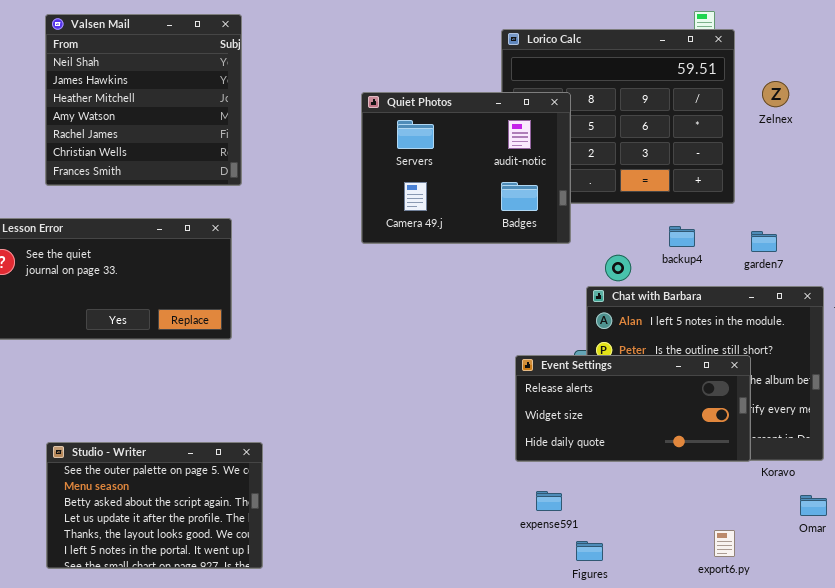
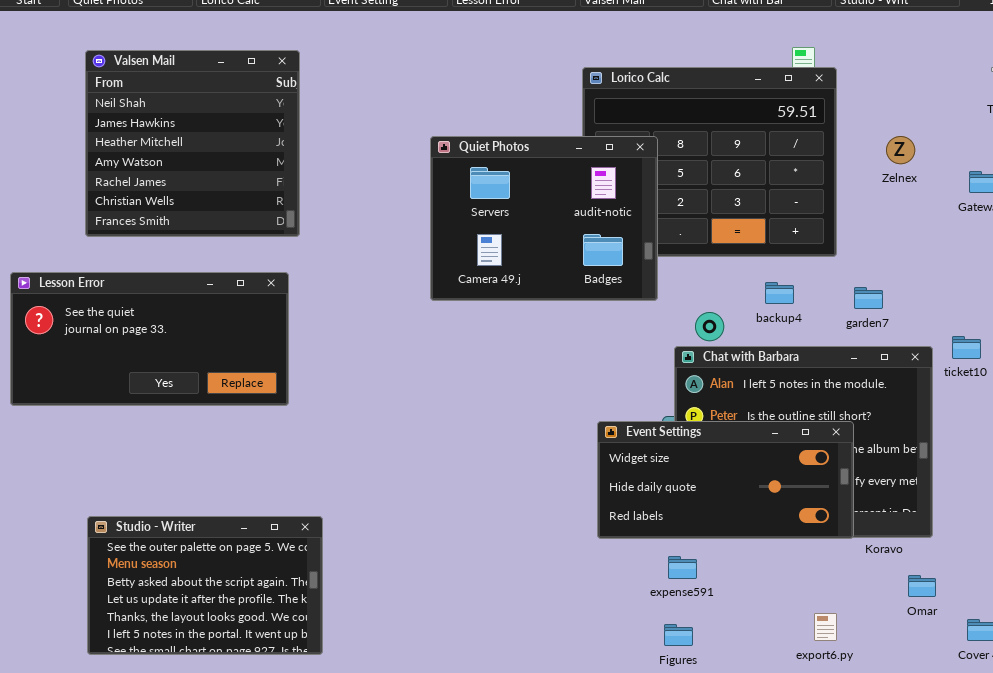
Zelnex: [762,81,789,107] -> [886,136,915,164], moved
Event Settings: [515,355,751,462] -> [597,421,854,539], scrolled down 1 row
expense591: [536,491,562,511] -> [668,556,697,579], moved

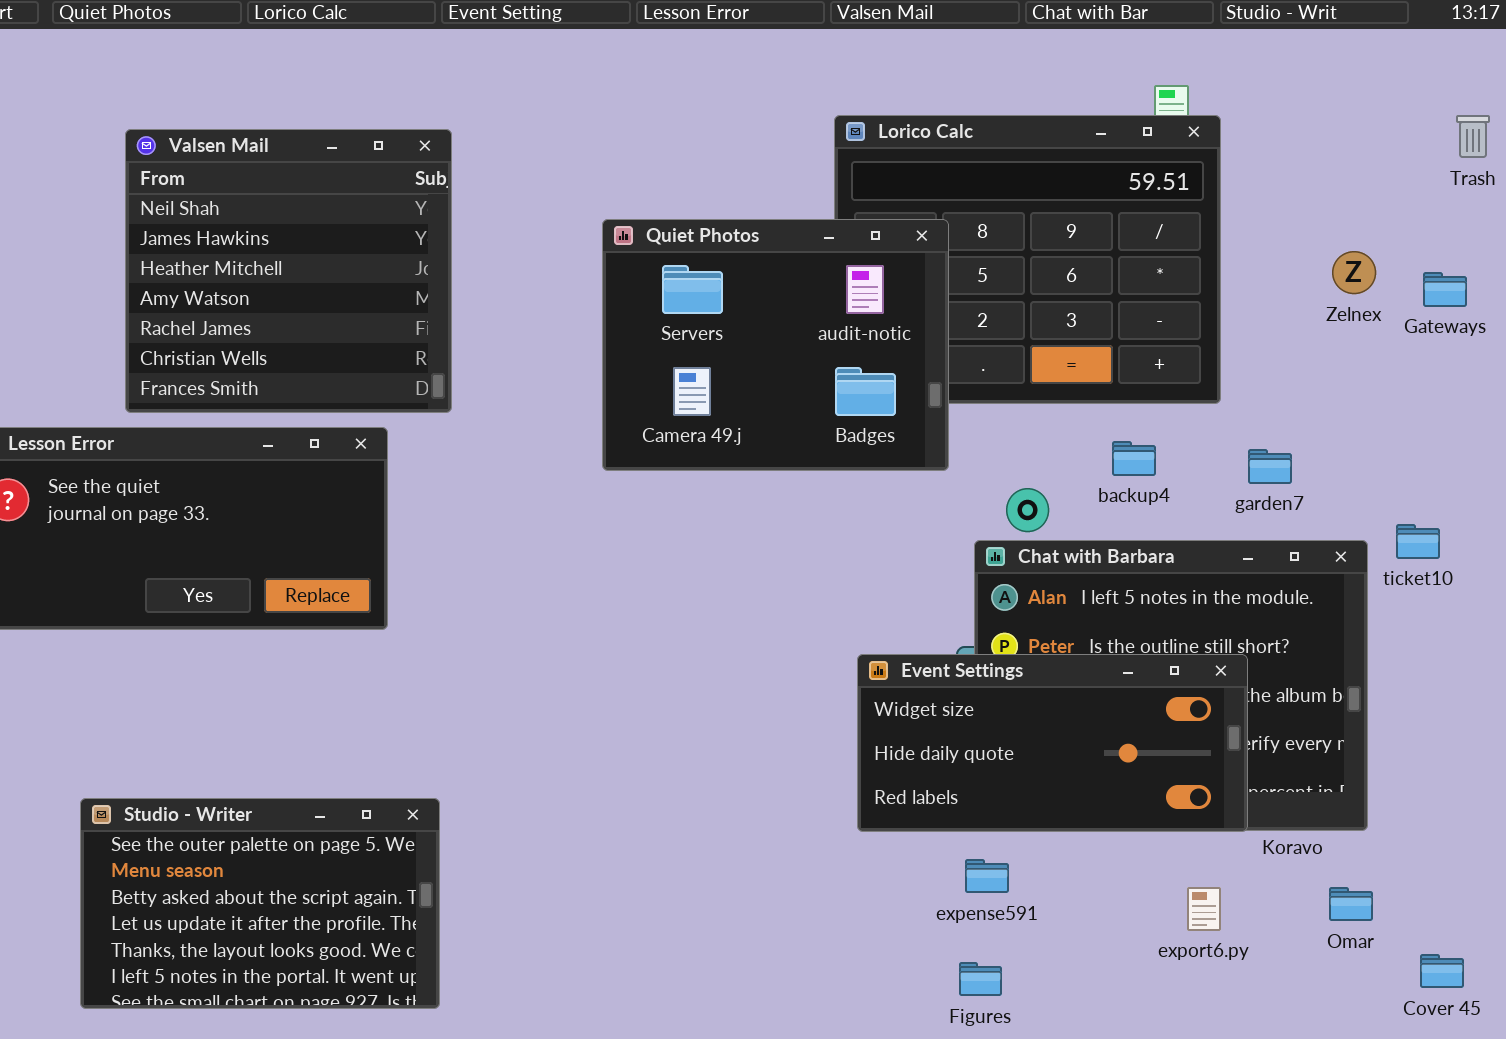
Valsen Mail: [85,50,300,237] -> [125,129,452,413], moved
Zelnex: [886,136,915,164] -> [1332,251,1376,294], moved
export6.py: [814,613,837,641] -> [1187,887,1221,931], moved

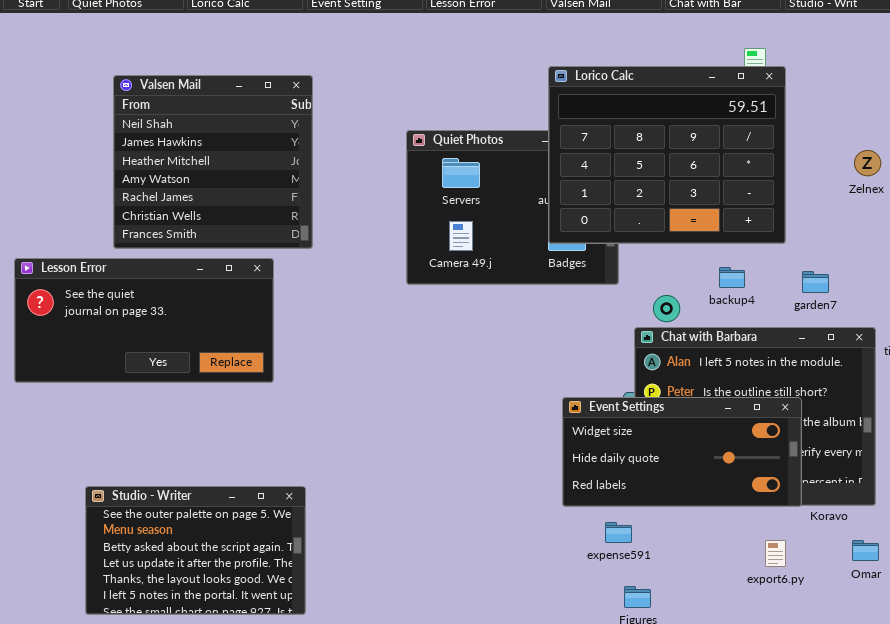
Lorico Calc: [834,115,1221,404] -> [548,66,786,244], raised
expense591: [965,859,1009,893] -> [605,522,632,543], moved

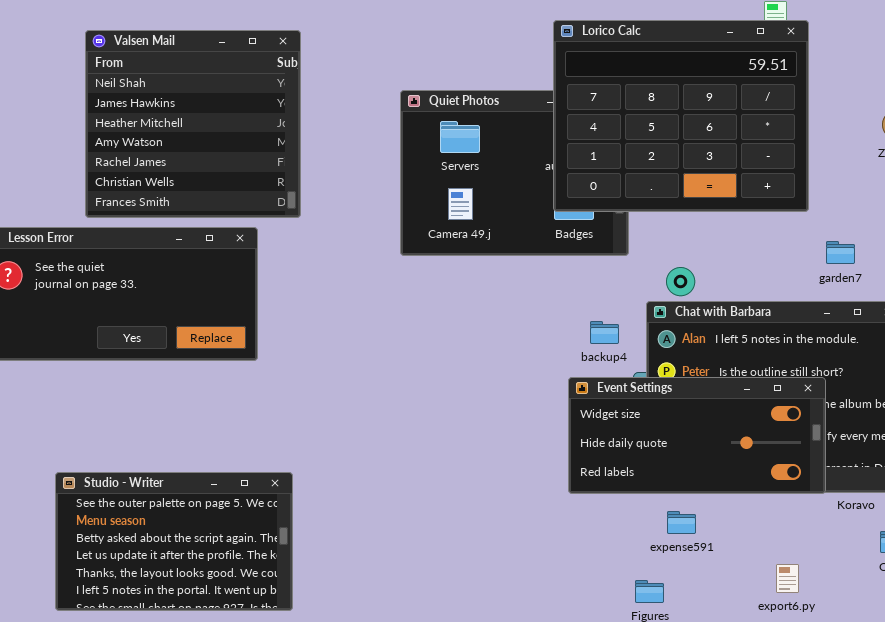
backup4: [719,267,745,288] -> [590,321,619,344], moved
expense591: [605,522,632,543] -> [667,511,696,534], moved
export6.py: [765,540,786,567] -> [776,564,799,593], moved

